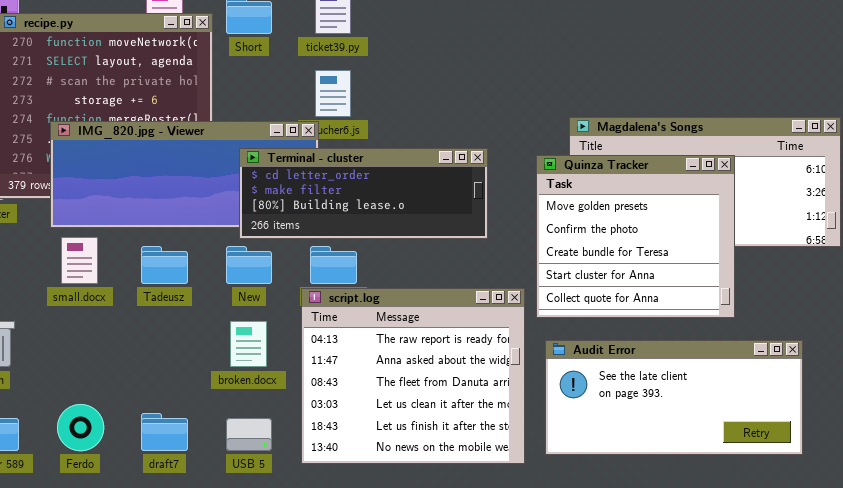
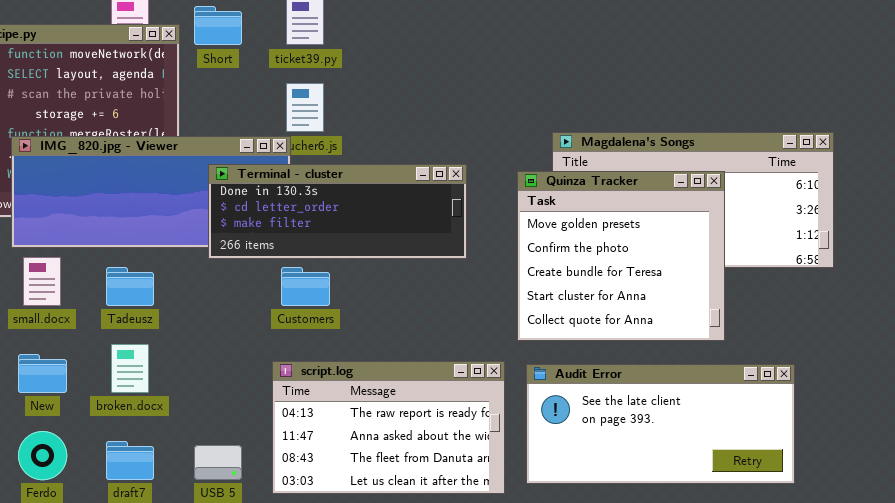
Terminal - cluster: [239,148,488,239] -> [208,164,467,259], scrolled up 1 row
New: [226,246,272,284] -> [18,354,67,393], moved
script.log: [301,288,525,464] -> [272,361,505,494], resized
broken.docx: [230,321,267,367] -> [111,344,149,393], moved

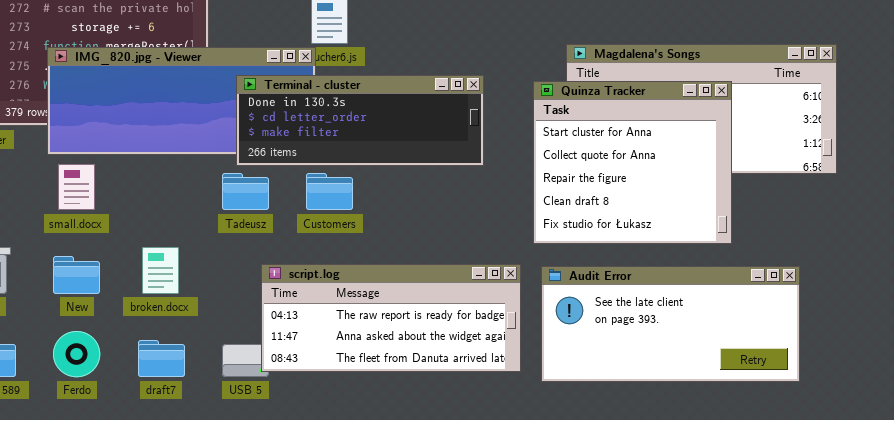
Quinza Tracker: [517,171,725,341] -> [533,81,732,244], scrolled down 3 rows
Tadeusz: [106,267,154,306] -> [222,173,269,210], moved
script.log: [272,361,505,494] -> [261,264,521,372], resized

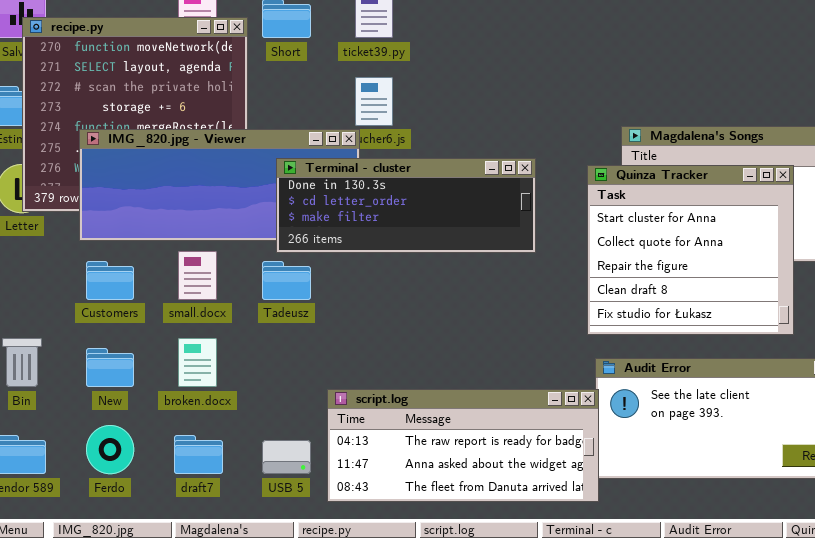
small.docx: [58,164,95,210] -> [178,251,217,300], moved
Customers: [306,173,353,210] -> [86,261,134,300], moved
script.log: [261,264,521,372] -> [327,389,599,502], moved

